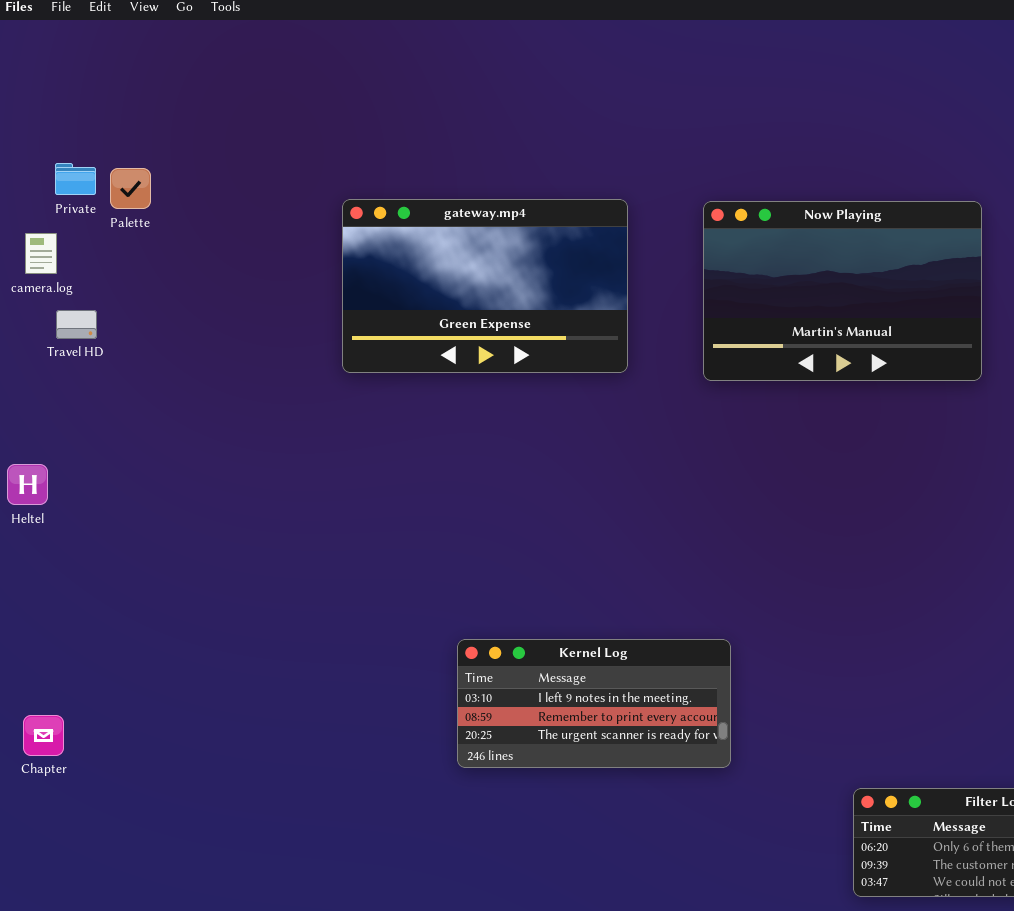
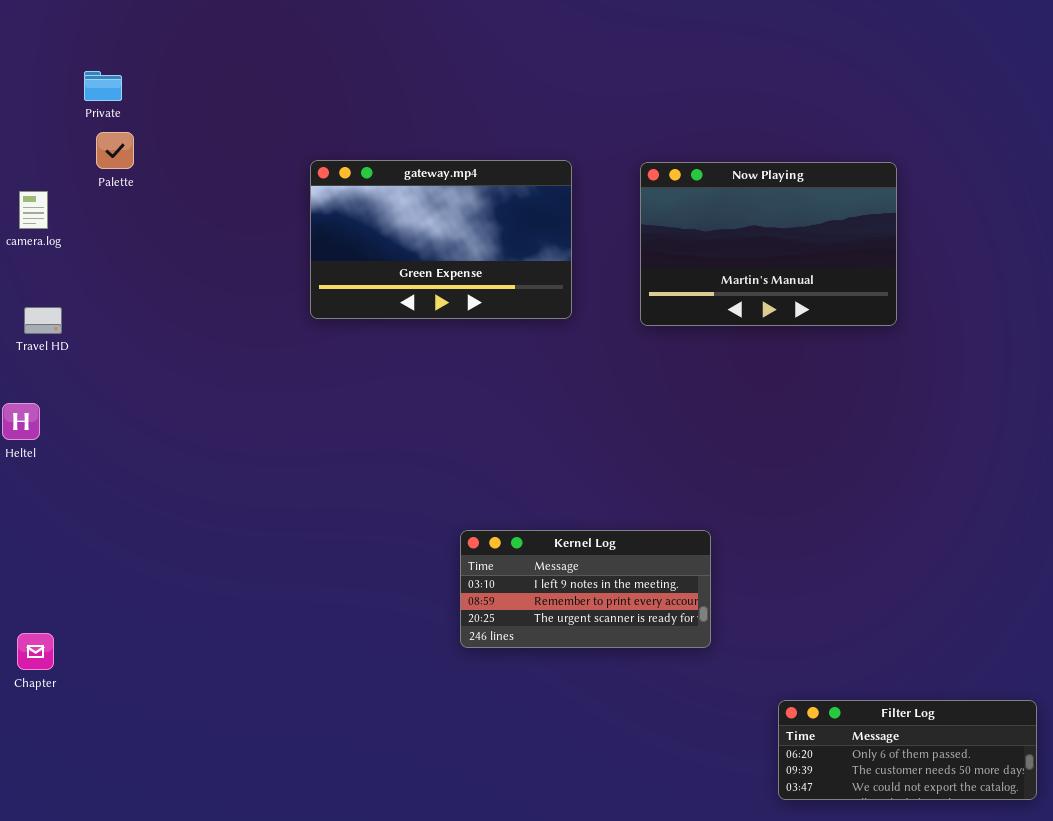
Private: [55,163,96,195] -> [84,71,122,101], moved
Travel HD: [56,310,97,339] -> [24,307,62,334], moved
Kernel Log: [457,639,731,768] -> [460,530,711,648], moved

